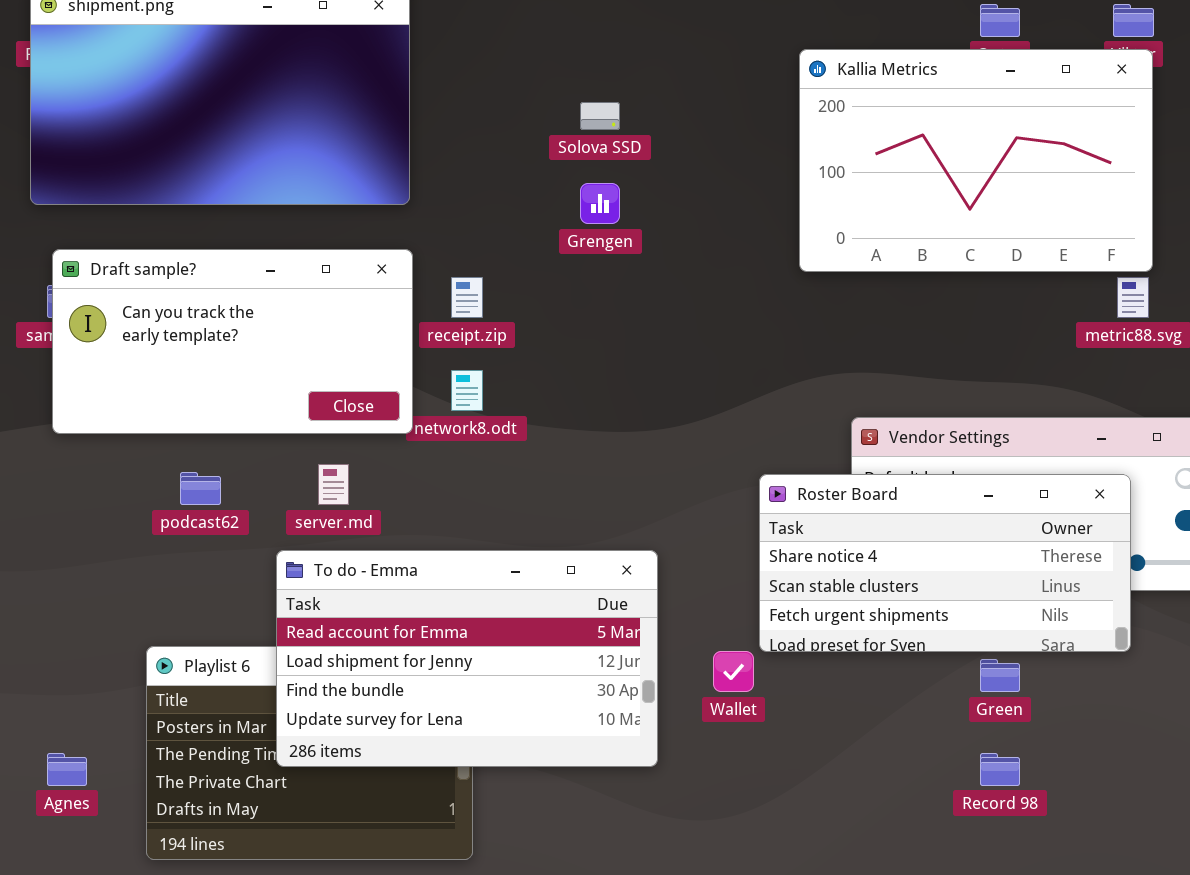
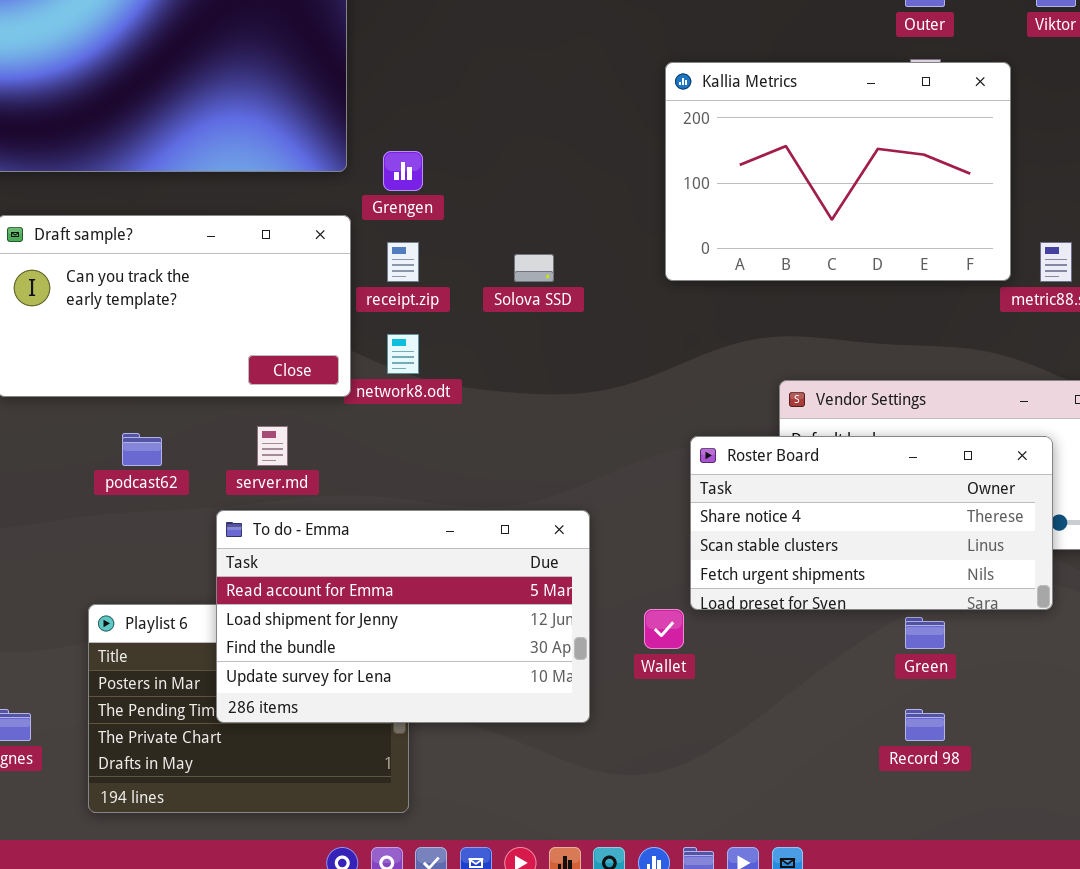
Kallia Metrics: [799,49,1153,272] -> [665,62,1011,281], moved
Solova SSD: [580,102,620,130] -> [514,254,554,282], moved
Grengen: [580,183,620,224] -> [383,151,423,191], moved

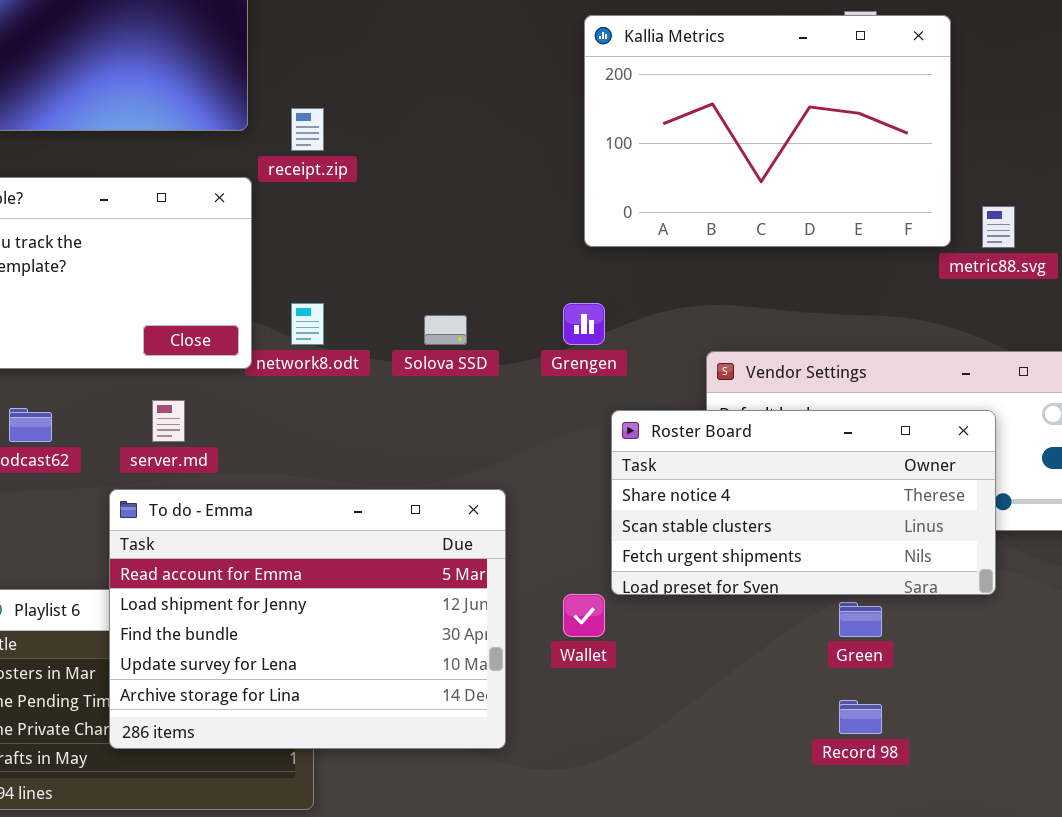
Grengen: [383,151,423,191] -> [563,303,605,345], moved
receipt.zip: [387,242,419,282] -> [291,108,324,151], moved
Solova SSD: [514,254,554,282] -> [424,315,467,345], moved
To do - Emma: [216,510,590,723] -> [109,489,506,749], resized

